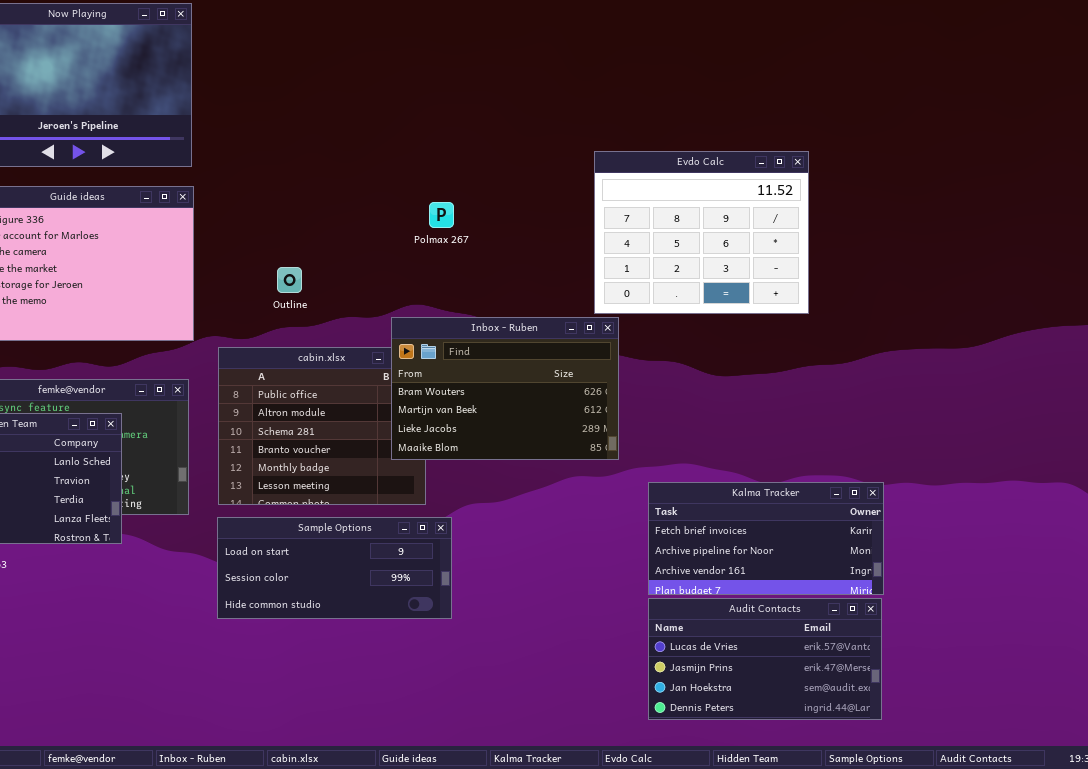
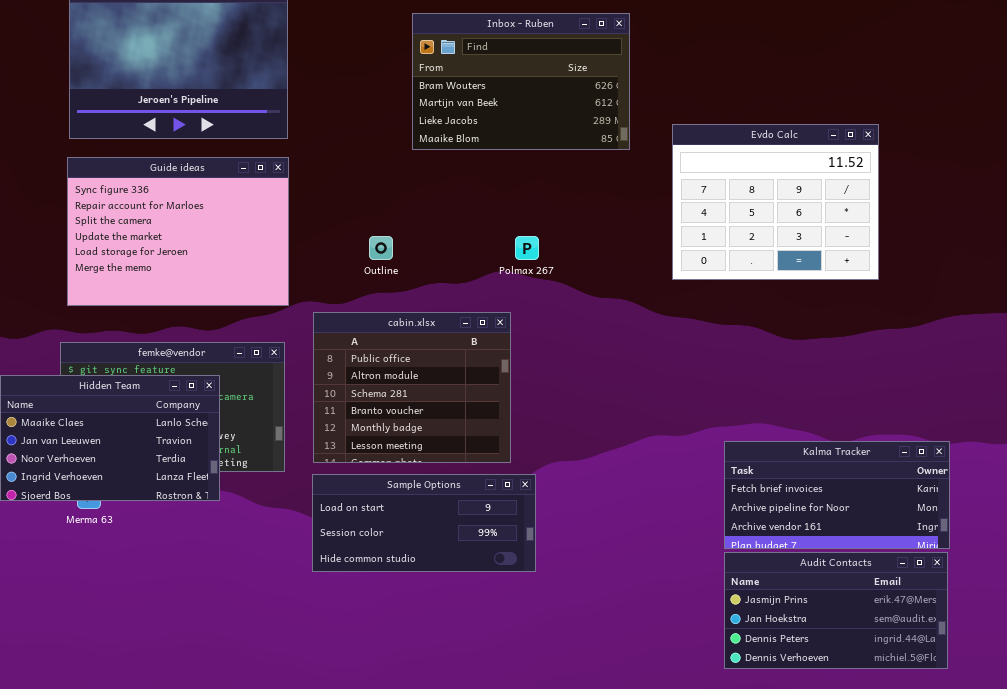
Polmax 267: [429,202,454,228] -> [515,236,539,260], moved
Inbox - Ruben: [391,317,619,460] -> [412,13,630,150], moved
Audit Contacts: [648,598,882,720] -> [724,552,948,669], scrolled down 1 row

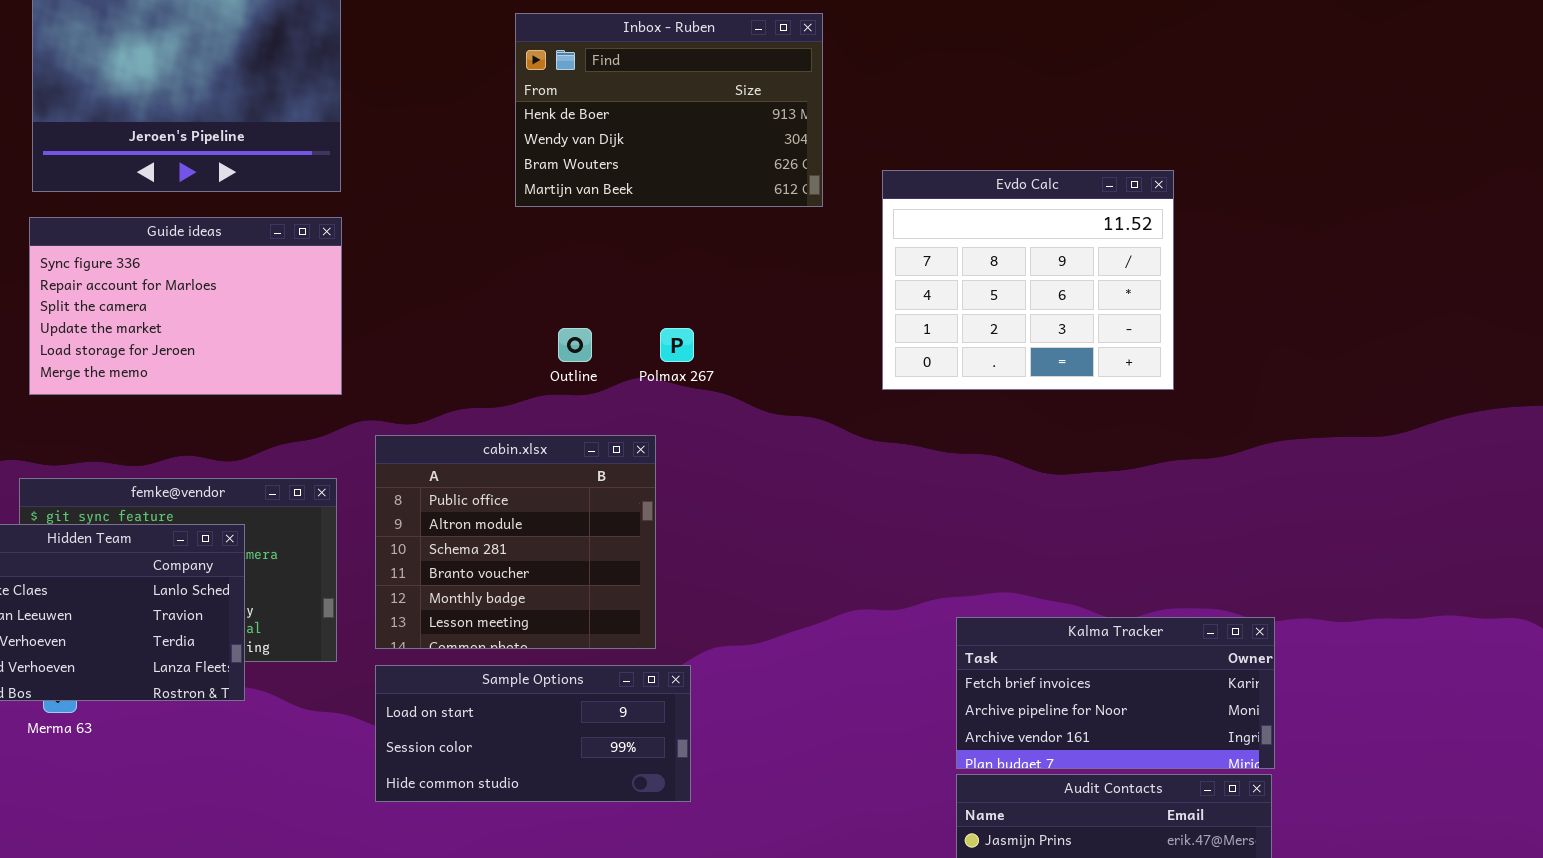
Inbox - Ruben: [412,13,630,150] -> [515,13,823,207], scrolled up 2 rows
Guide ideas: [67,157,289,306] -> [29,217,342,395], resized
Outline: [369,236,393,260] -> [558,328,592,362], moved

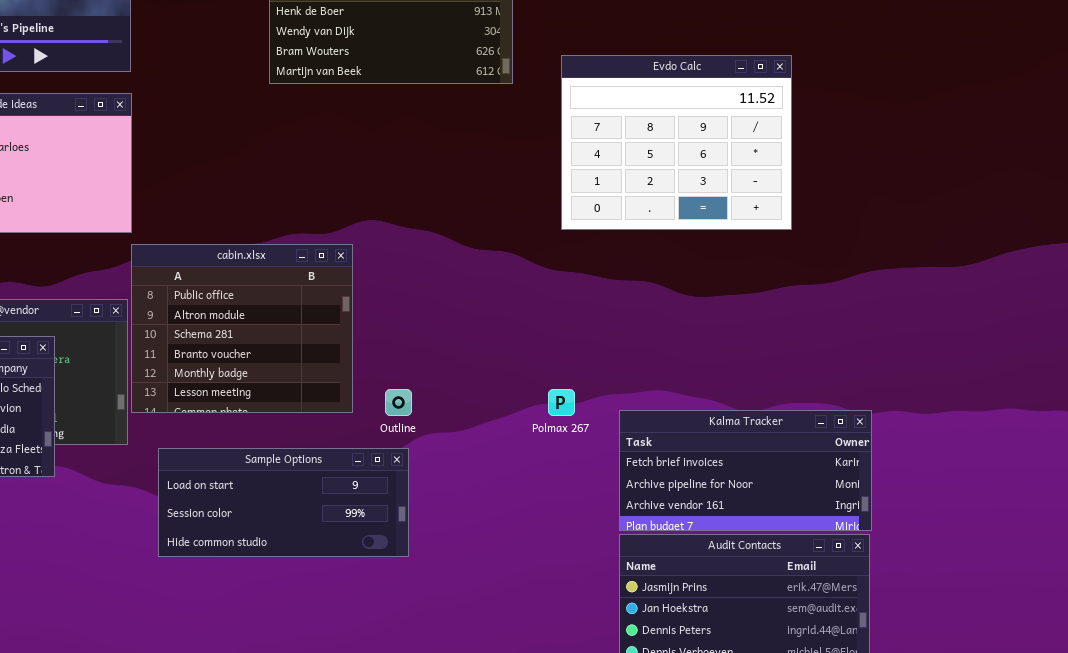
Outline: [558,328,592,362] -> [385,389,412,416], moved
Polmax 267: [660,328,694,362] -> [548,389,575,416], moved
cabin.xlsx: [375,435,656,649] -> [131,244,353,413], moved

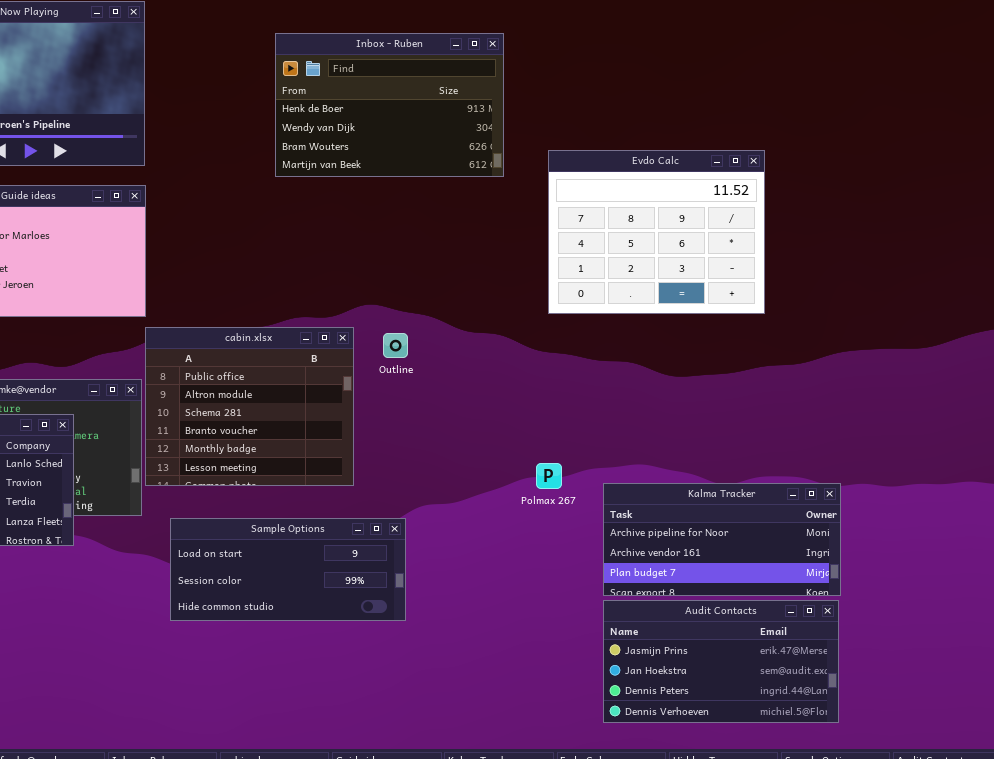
Outline: [385,389,412,416] -> [383,333,408,358], moved
Kalma Tracker: [619,410,872,531] -> [603,483,841,596], scrolled down 1 row

